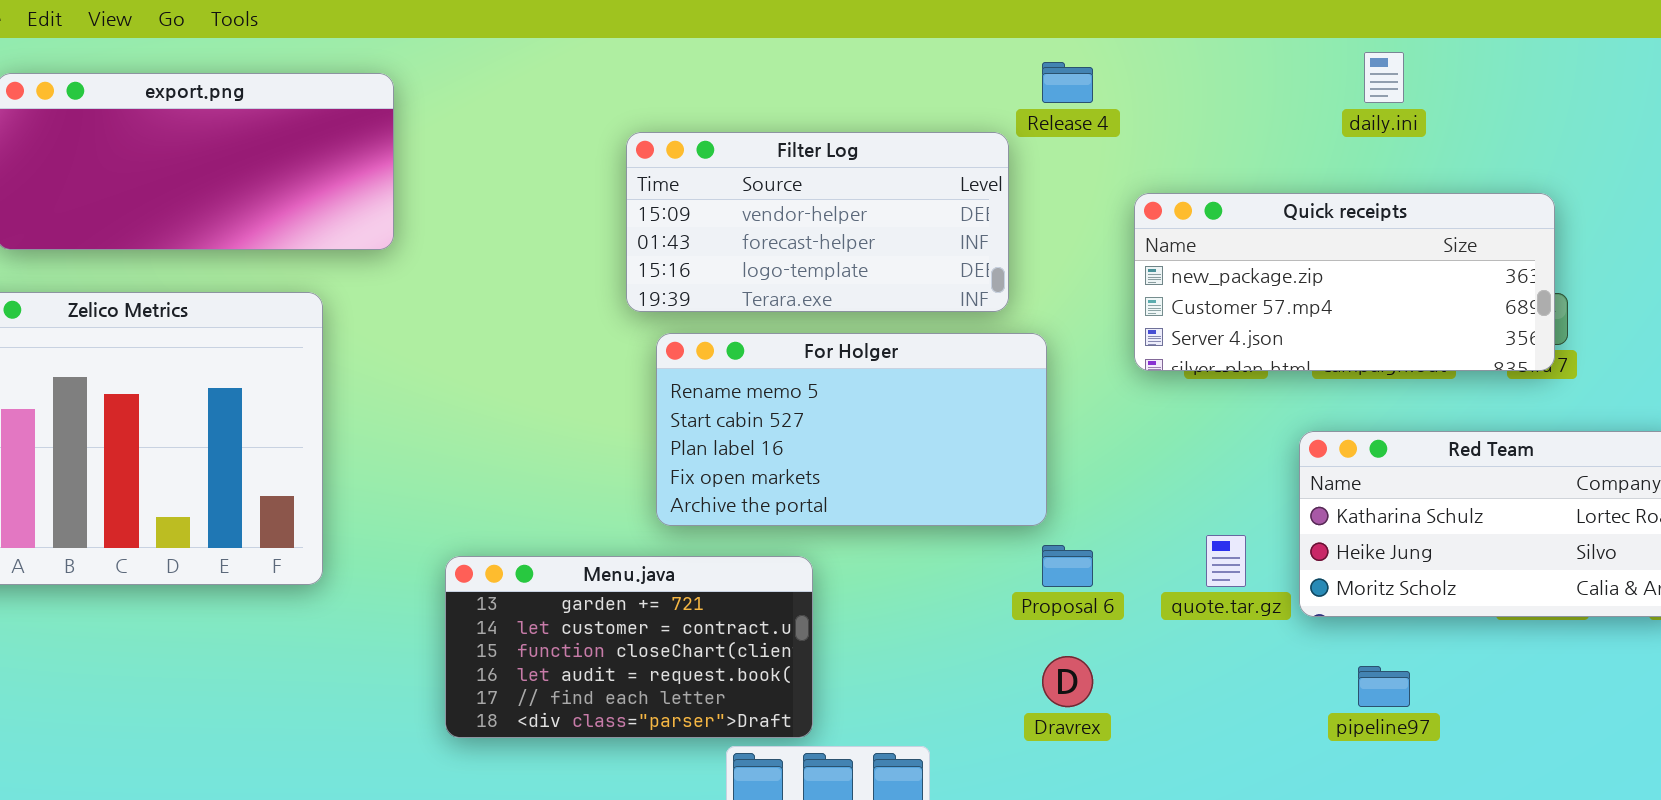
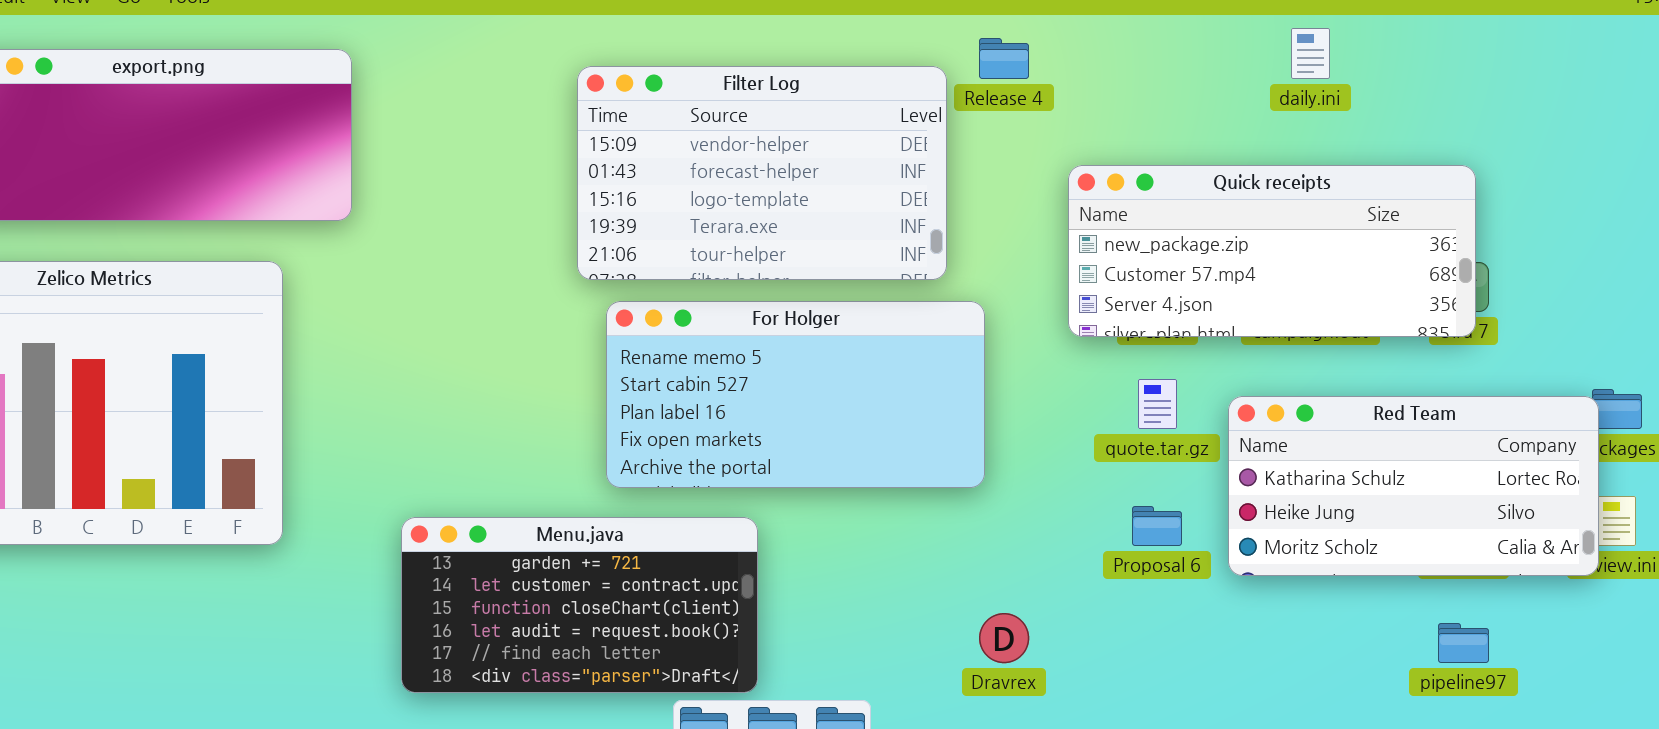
Filter Log: [626,132,1009,312] -> [577,66,947,280], resized
quote.tar.gz: [1206,535,1246,587] -> [1138,379,1177,429], moved
Proposal 6: [1042,545,1093,587] -> [1132,506,1182,546], moved
pipeline97: [1358,666,1410,707] -> [1438,623,1489,663], moved

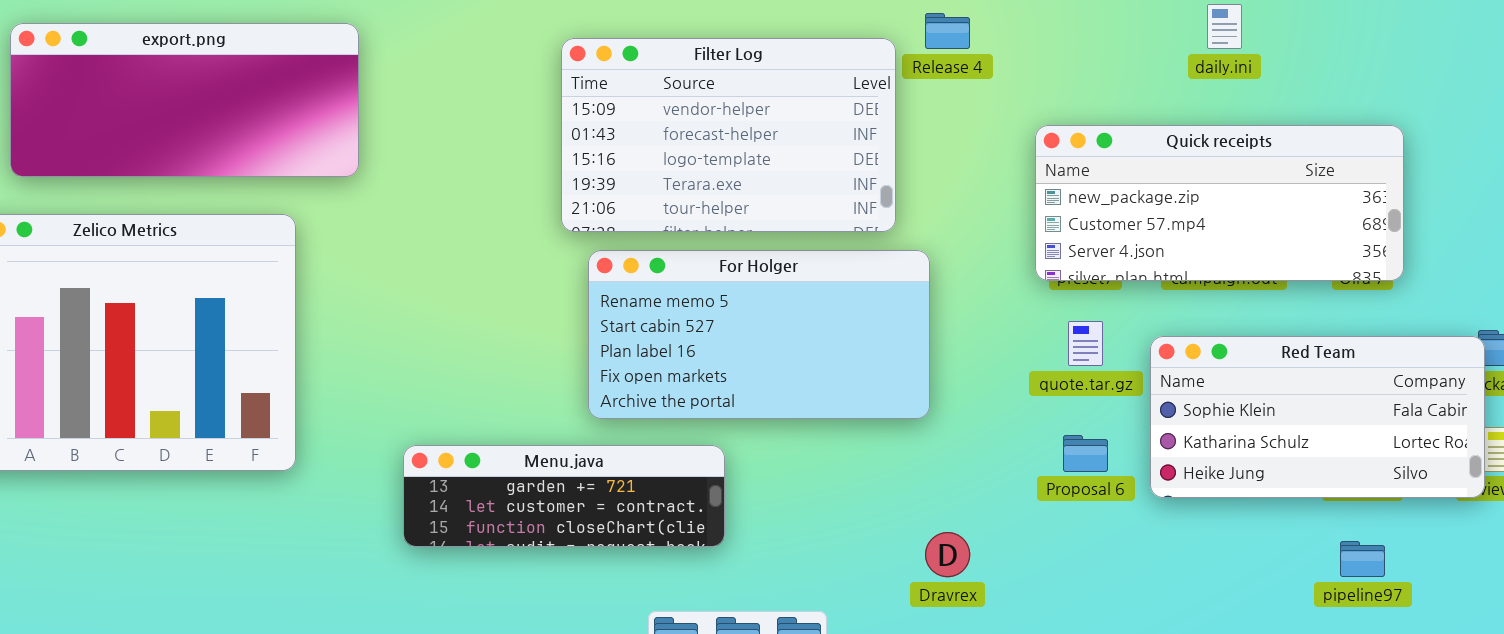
Quick receipts: [1068,165,1476,337] -> [1035,125,1404,281], moved
Red Team: [1228,396,1599,576] -> [1150,336,1485,498], scrolled up 1 row
Menu.java: [401,517,758,693] -> [403,445,725,547], resized

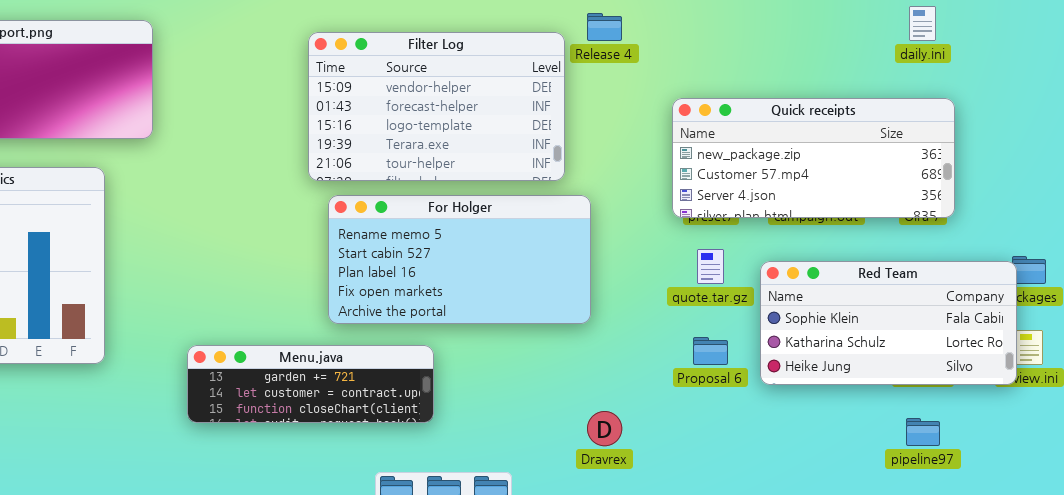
daily.ini: [1207,4,1242,49] -> [909,6,936,41], moved

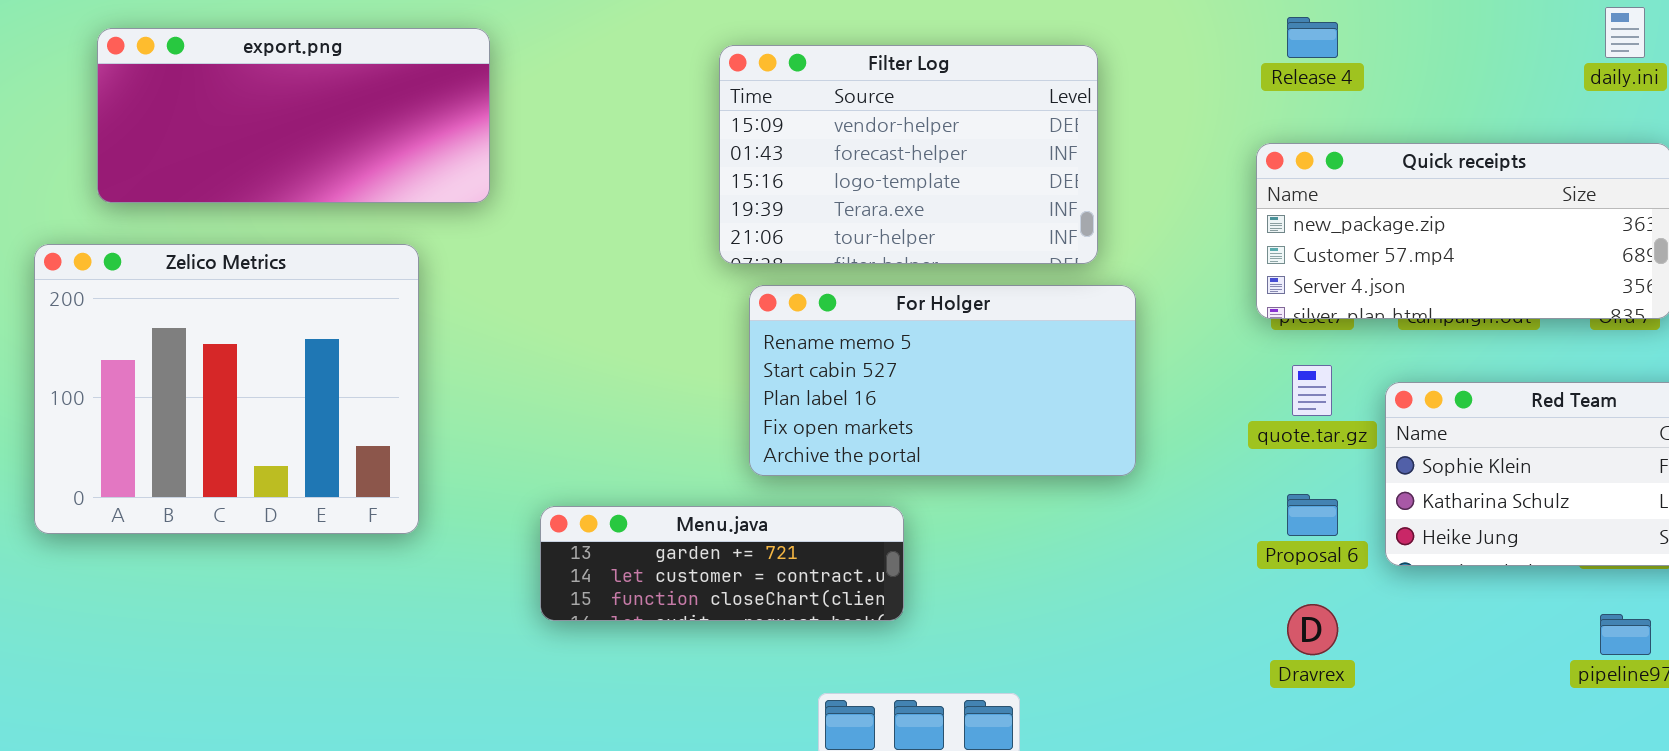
Release 4: [587,13,622,41] -> [1287,17,1338,58], moved
Dravrex: [587,411,622,446] -> [1287,604,1338,655], moved

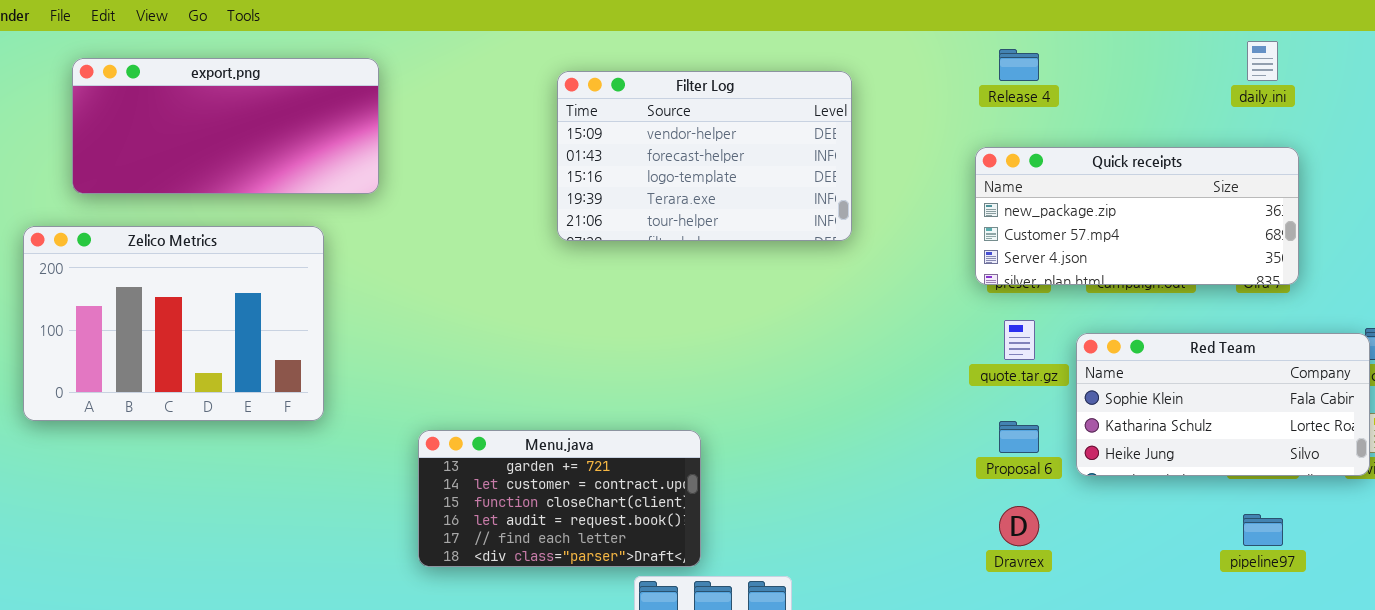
Zelico Metrics: [34,244,419,534] -> [23,226,324,421], resized
For Holger: [749,285,1136,476] -> none, closed
Menu.java: [540,506,904,621] -> [418,430,701,567], resized

